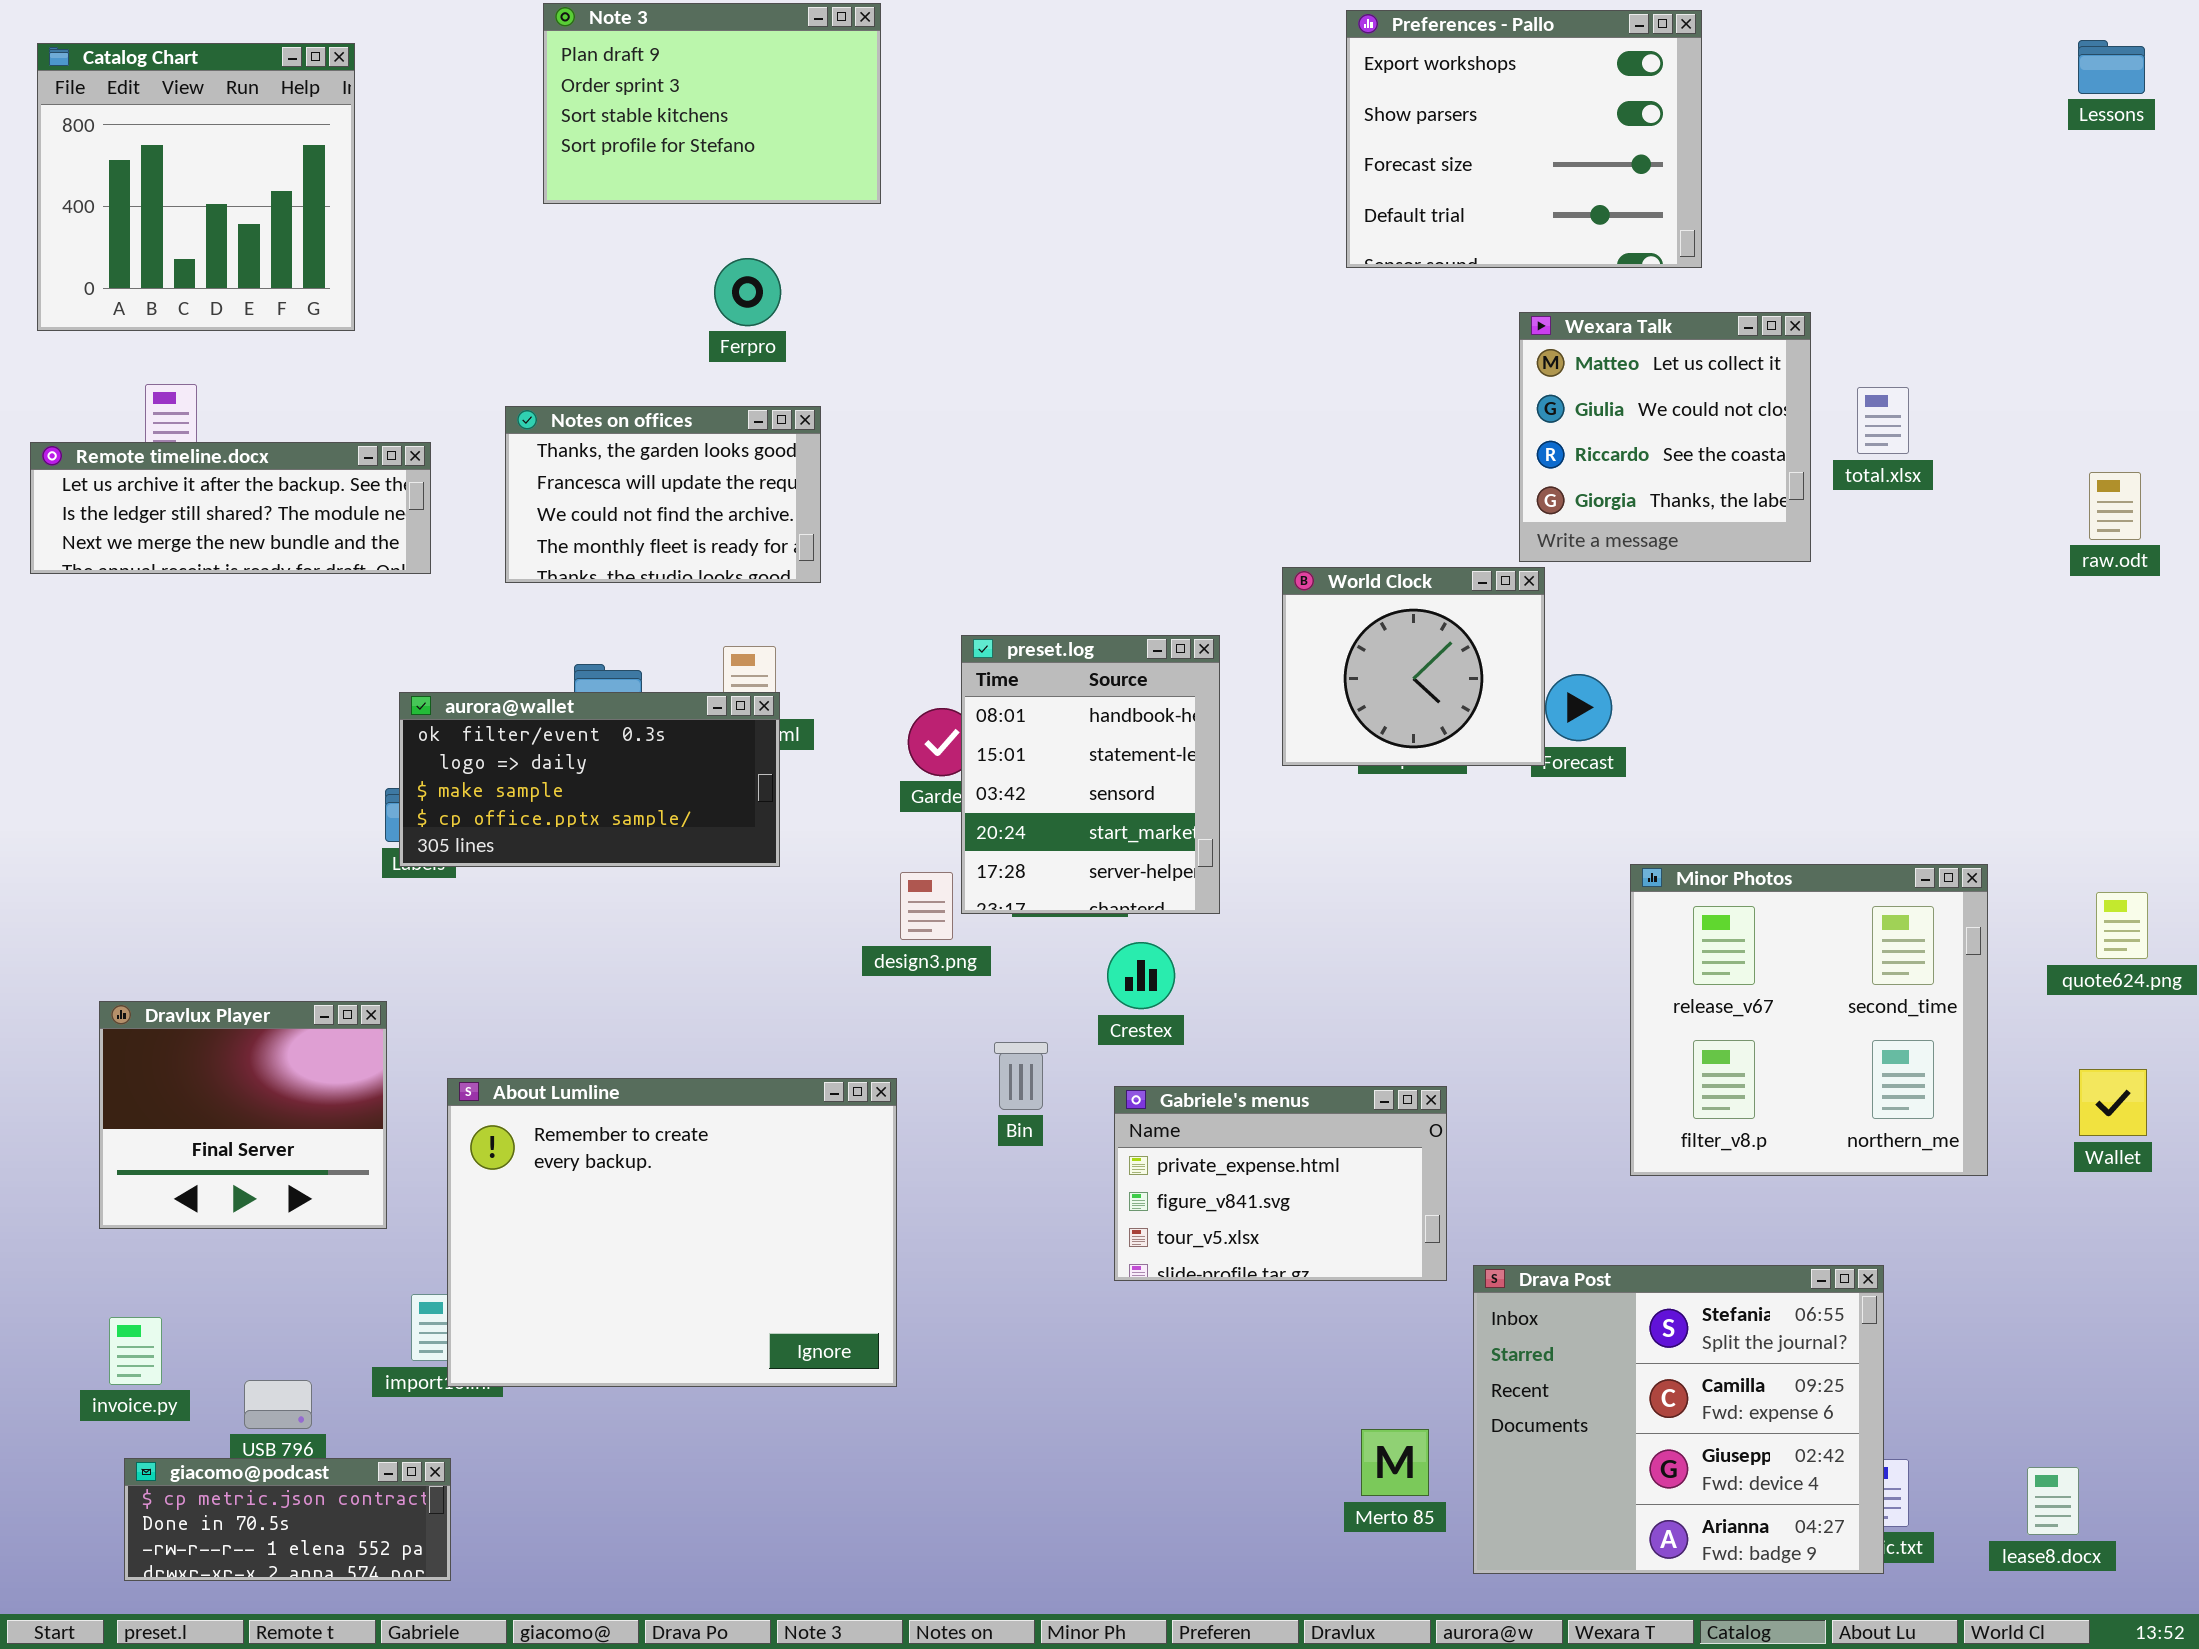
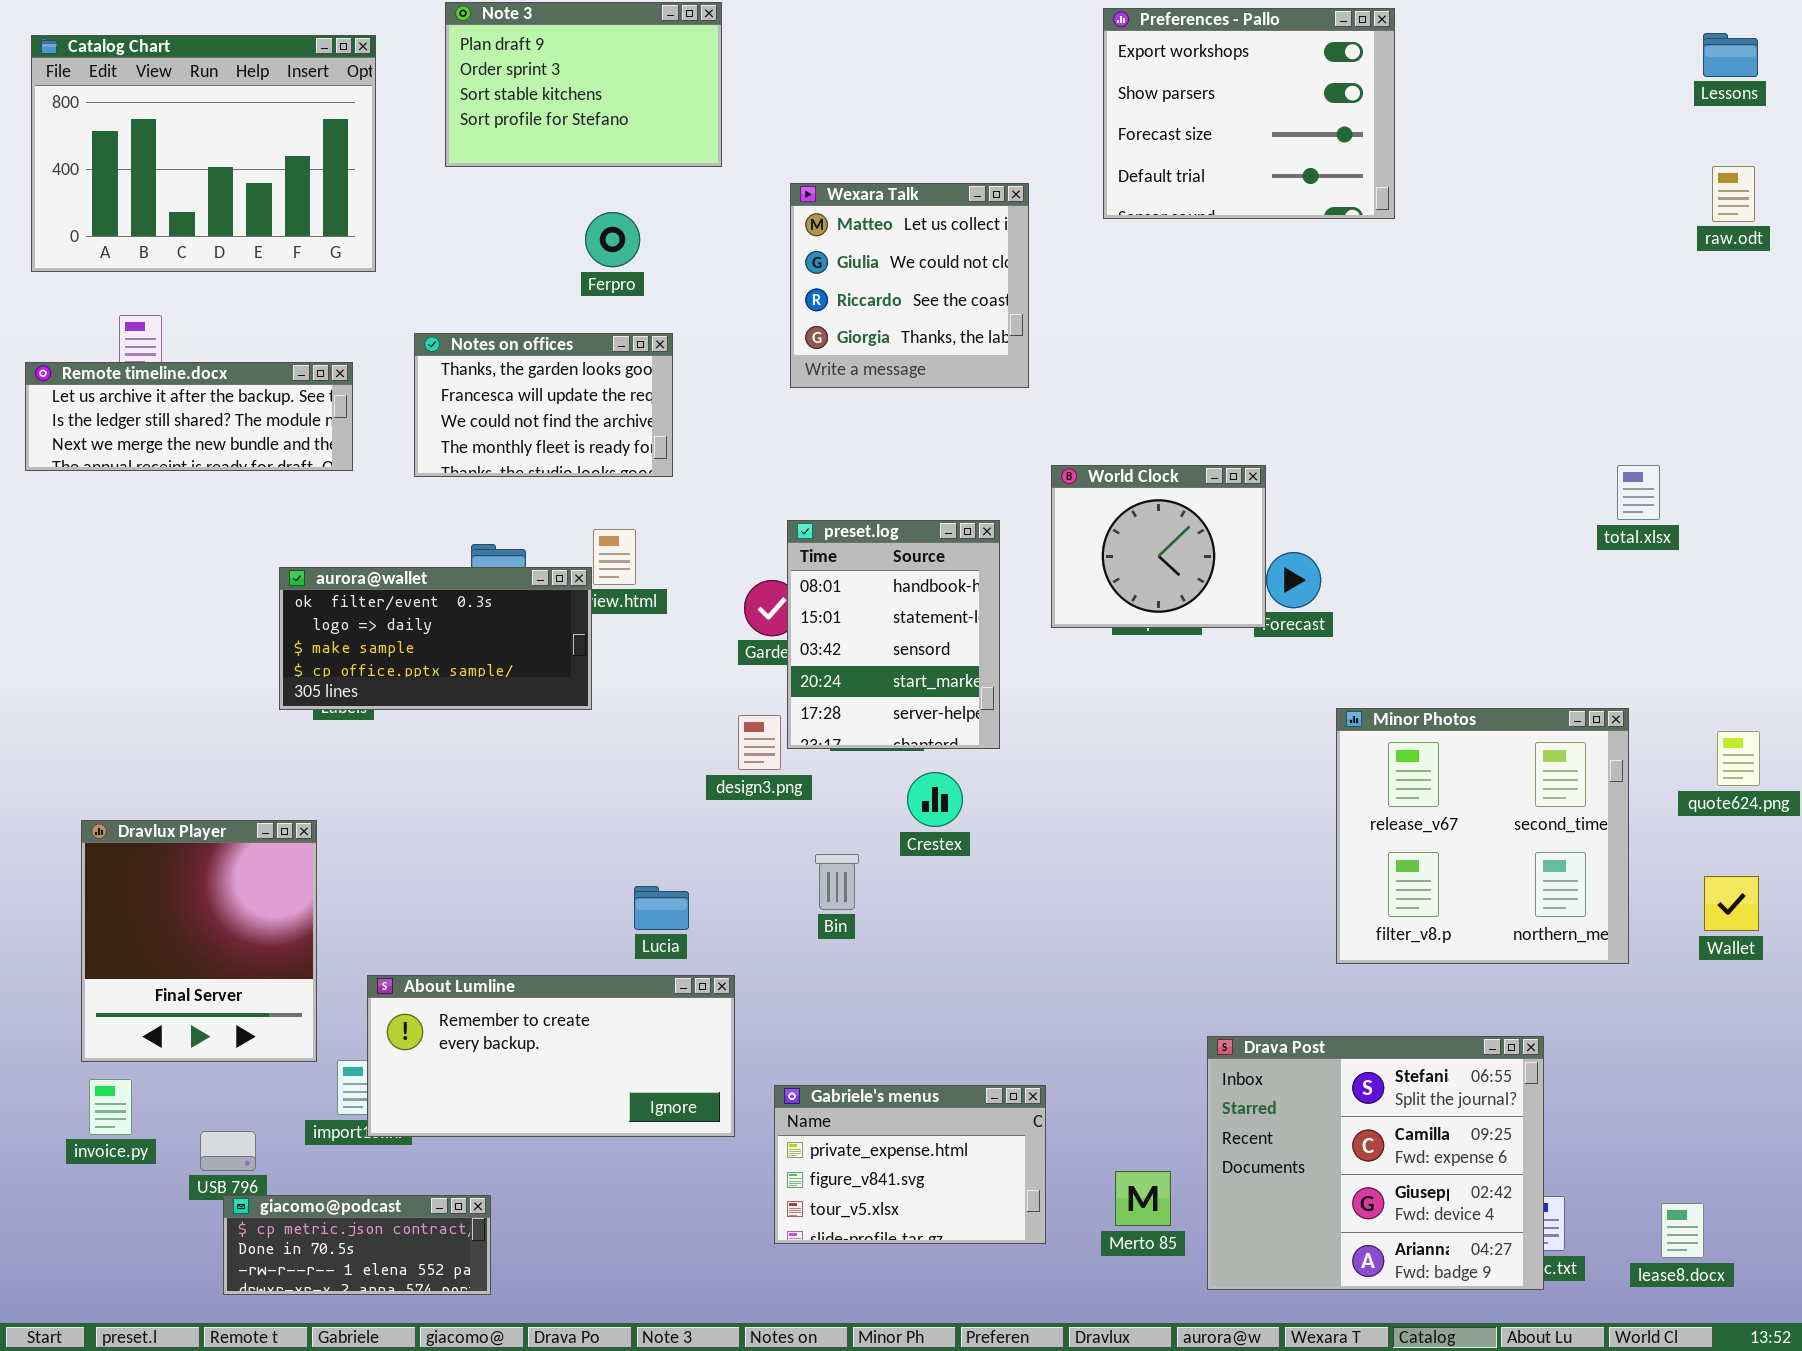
Catalog Chart: [37,43,355,331] -> [31,35,376,272], resized
Wexara Talk: [1519,312,1811,562] -> [790,183,1029,388], moved
total.xlsx: [1857,387,1909,454] -> [1617,465,1660,520], moved
raw.odt: [2089,472,2141,540] -> [1712,166,1755,222], moved
aurora@wallet: [399,692,780,867] -> [279,567,592,710], moved
Dravlux Player: [99,1001,387,1229] -> [81,820,317,1062], resized
About Lumline: [447,1078,897,1387] -> [367,975,735,1137], resized
Gabriele's menus: [1114,1086,1447,1281] -> [774,1085,1046,1244], moved
giacomo@podcast: [124,1458,451,1581] -> [223,1195,491,1295], moved

